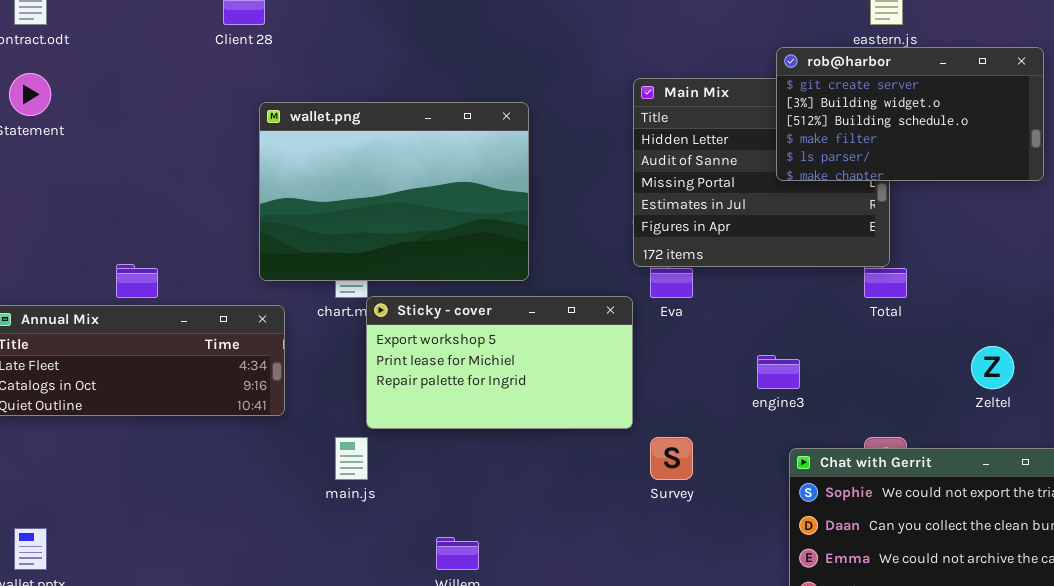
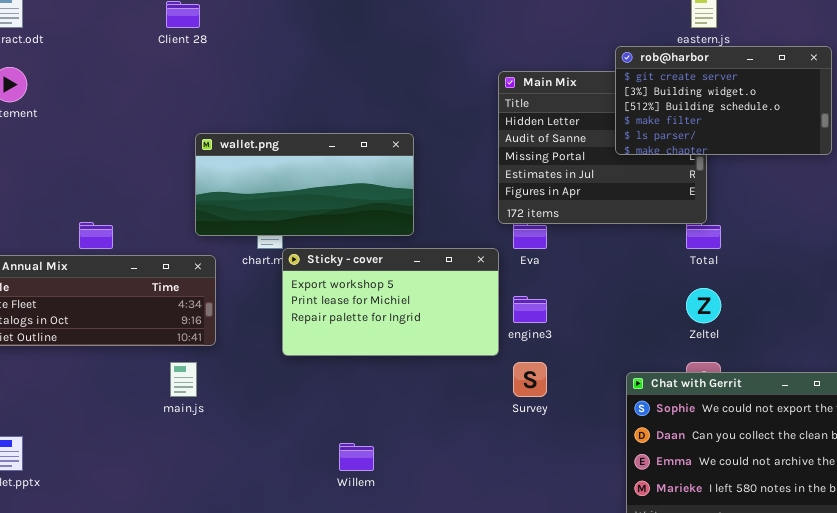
wallet.png: [259,102,529,281] -> [195,133,414,236], resized
Zeltel: [971,346,1014,389] -> [686,288,721,323], moved
engine3: [757,355,800,389] -> [513,296,547,323], moved
main.js: [335,437,368,480] -> [170,362,197,397], moved

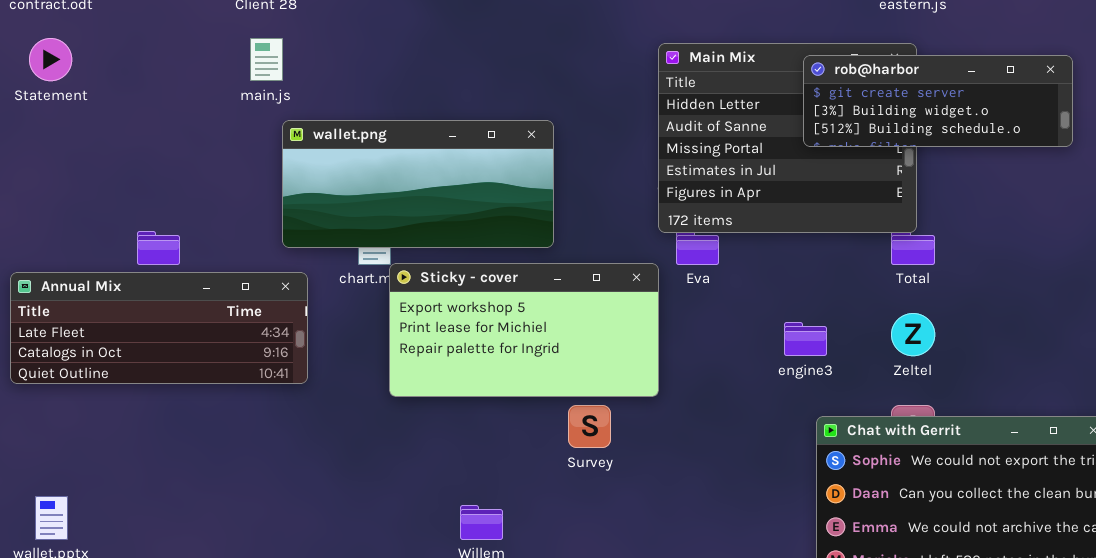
rob@harbor: [615,46,832,155] -> [803,55,1073,147], resized
engine3: [513,296,547,323] -> [784,322,827,356], moved
main.js: [170,362,197,397] -> [250,38,283,81], moved
Survey: [513,362,547,397] -> [568,405,611,448], moved

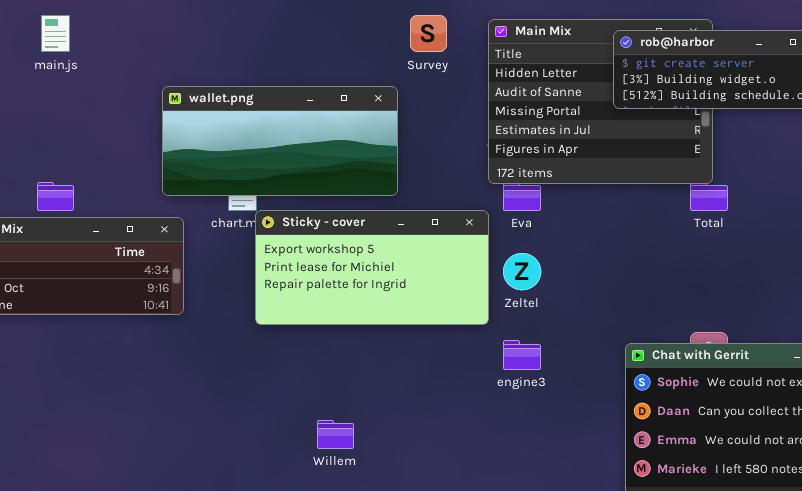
main.js: [250,38,283,81] -> [41,15,70,52], moved
Zeltel: [891,313,935,356] -> [503,253,541,290], moved
engine3: [784,322,827,356] -> [503,340,541,370], moved
Survey: [568,405,611,448] -> [410,15,447,52], moved

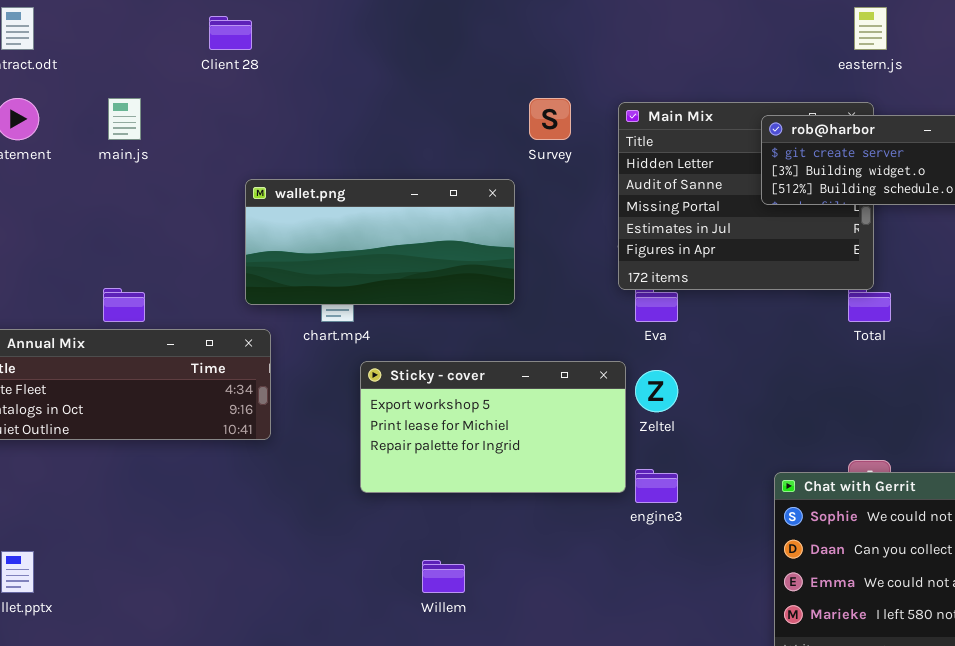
Sticky - cover: [255,210,489,325] -> [360,361,626,493], moved

